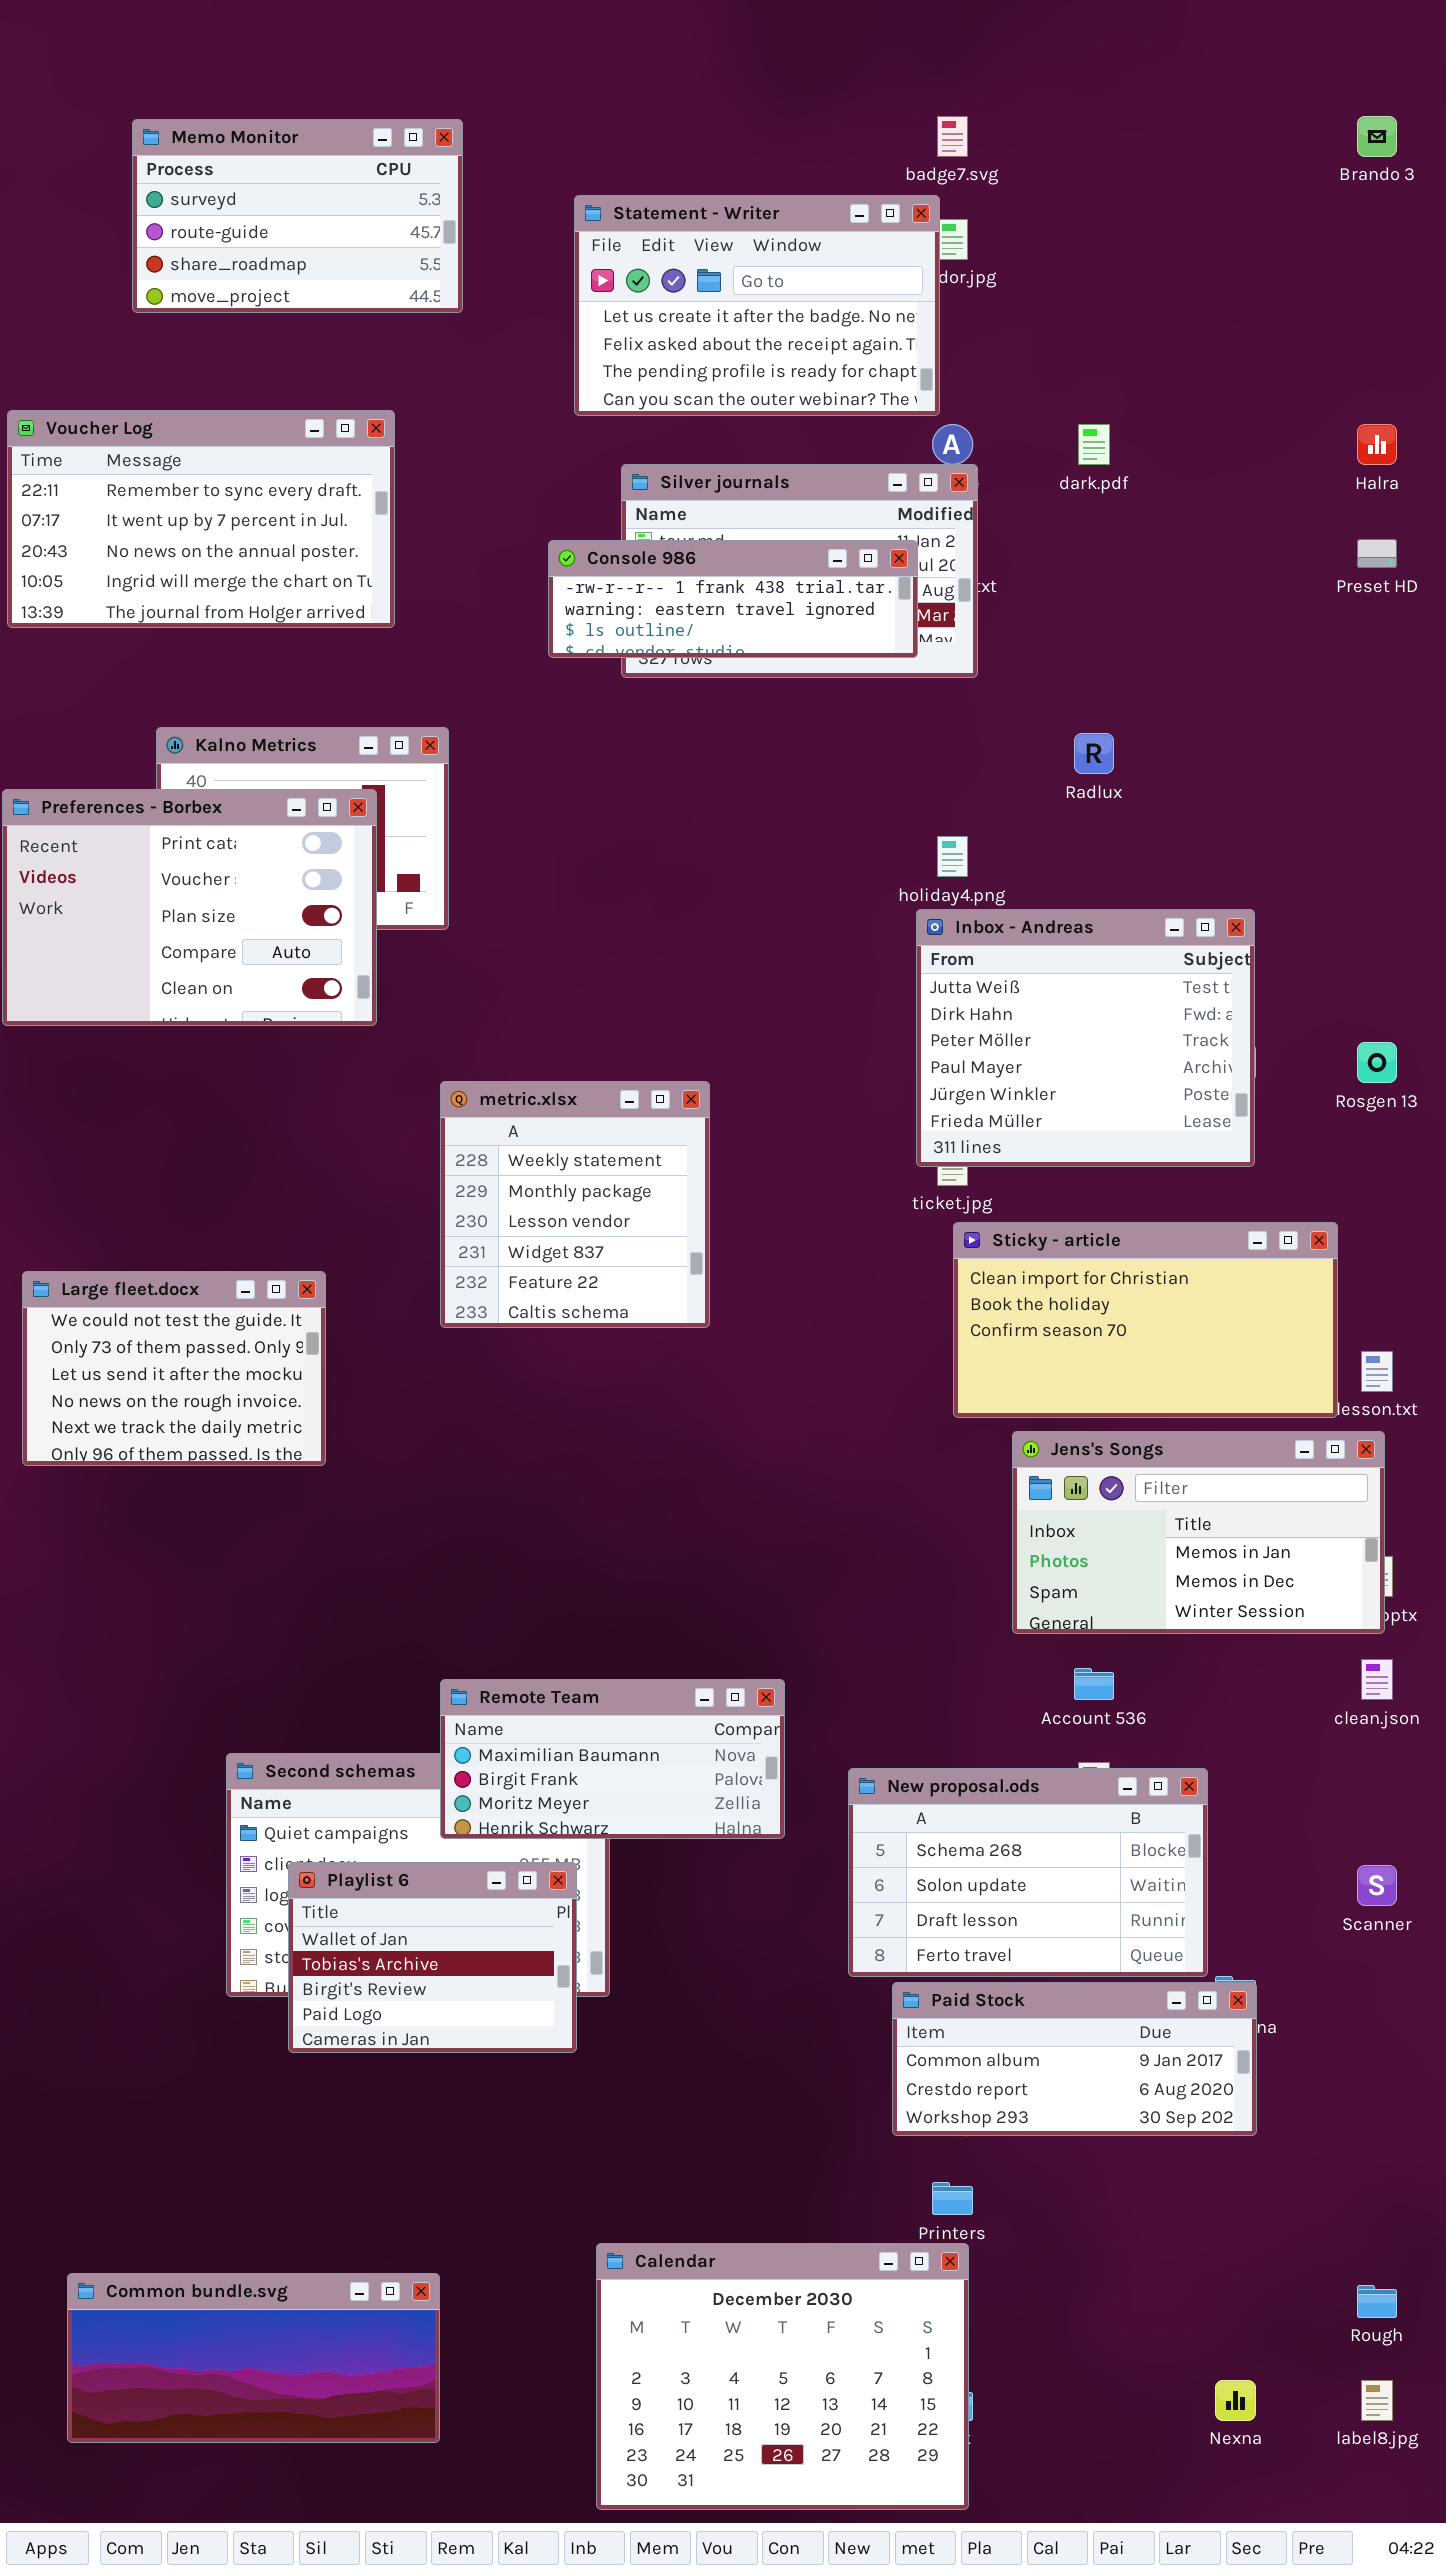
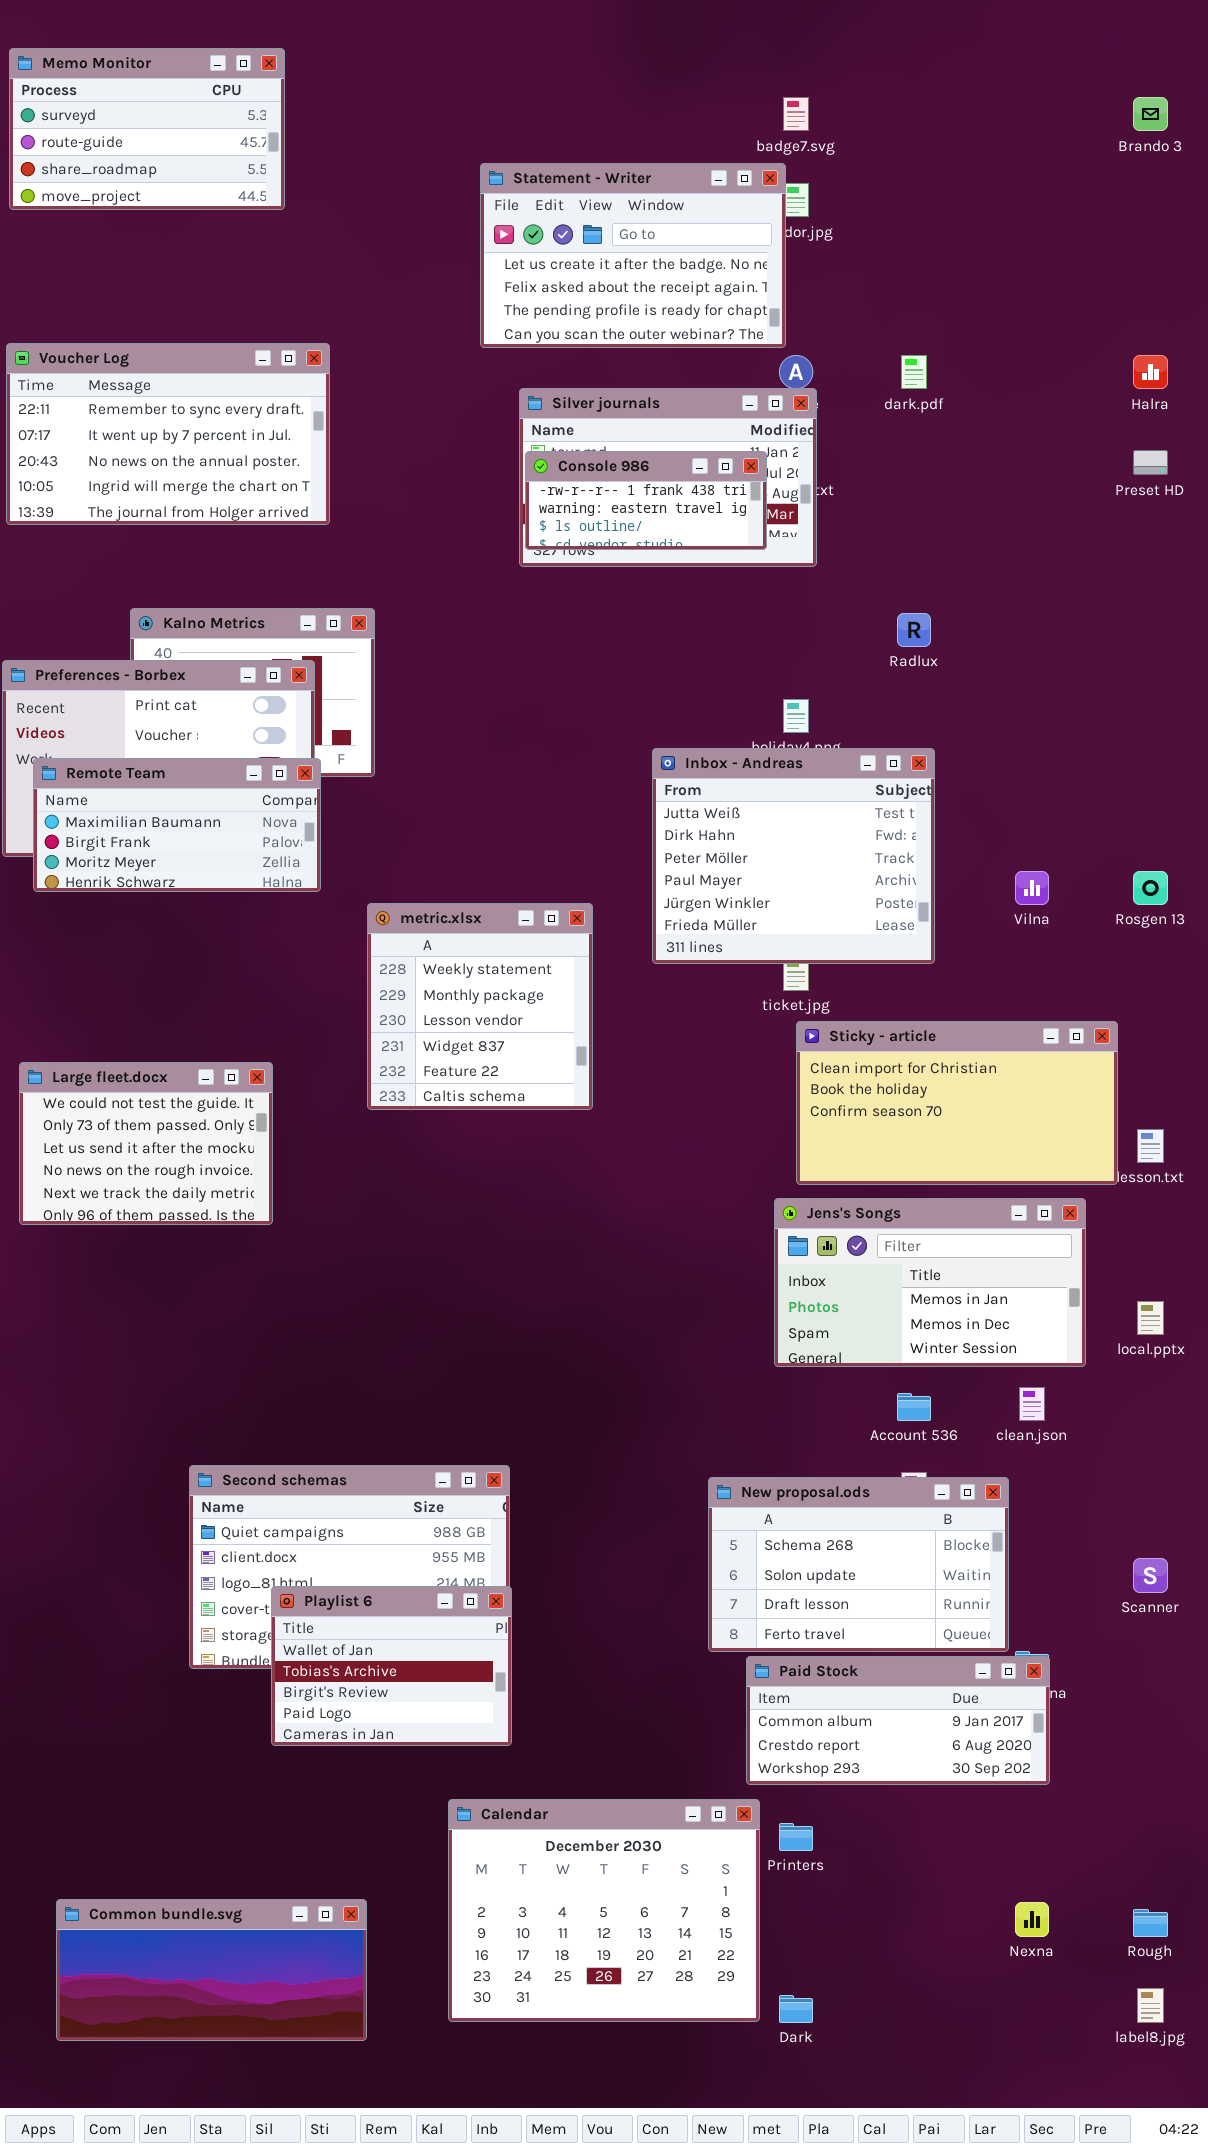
Memo Monitor: [132,119,463,313] -> [9,48,285,210], moved
Console 986: [548,540,918,658] -> [525,451,767,550], resized
Inbox - Andreas: [916,909,1255,1167] -> [652,748,935,964], moved
Jens's Songs: [1012,1431,1385,1634] -> [774,1198,1086,1367], moved
clean.json: [1361,1659,1393,1700] -> [1019,1387,1045,1421], moved
Remote Team: [440,1679,785,1839] -> [33,758,321,892], moved
Playlist 6: [288,1862,577,2053] -> [271,1586,512,1746], moved
Calendar: [596,2243,969,2510] -> [448,1799,760,2022], moved
Nexna: [1215,2380,1256,2421] -> [1015,1902,1049,1937], moved

